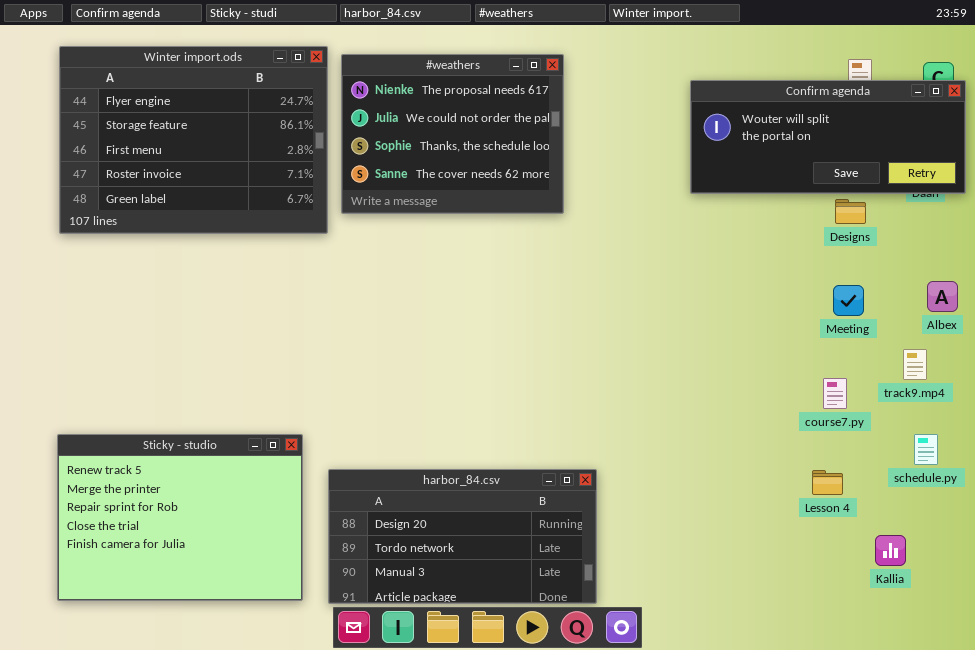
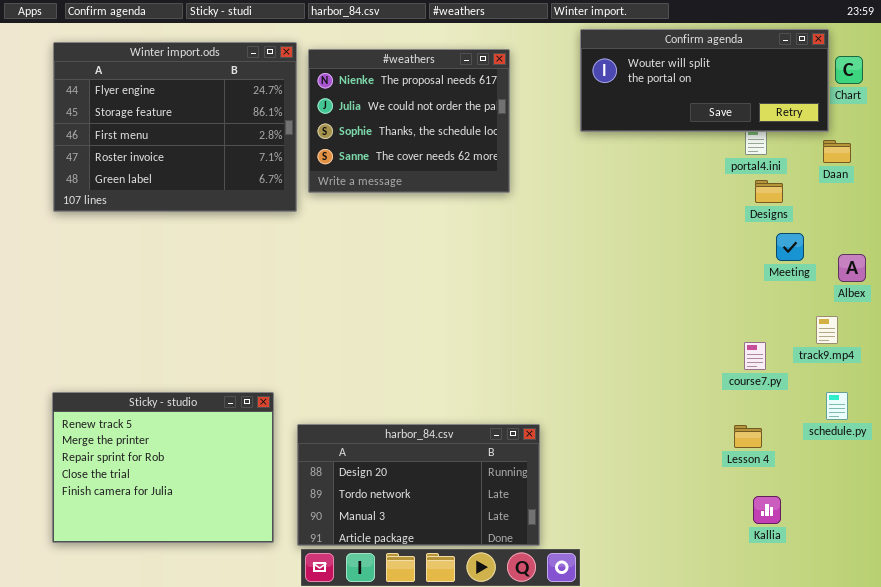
Confirm agenda: [690,80,966,194] -> [580,29,829,132], moved
Meeting: [833,285,864,316] -> [776,233,804,261], moved
Kallia: [875,535,906,566] -> [753,496,781,524], moved

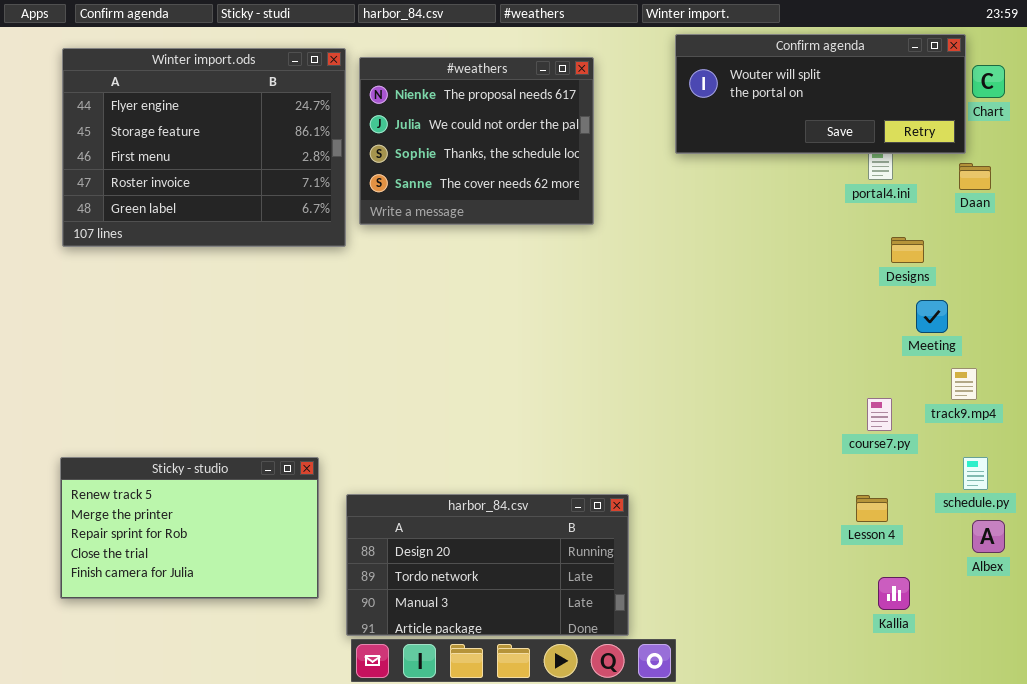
Designs: [755,180,783,203] -> [891,237,924,263], moved
Meeting: [776,233,804,261] -> [916,300,948,333], moved
Albex: [838,254,866,282] -> [972,520,1005,553], moved
Sticky - studio: [52,392,274,543] -> [60,457,319,599], resized

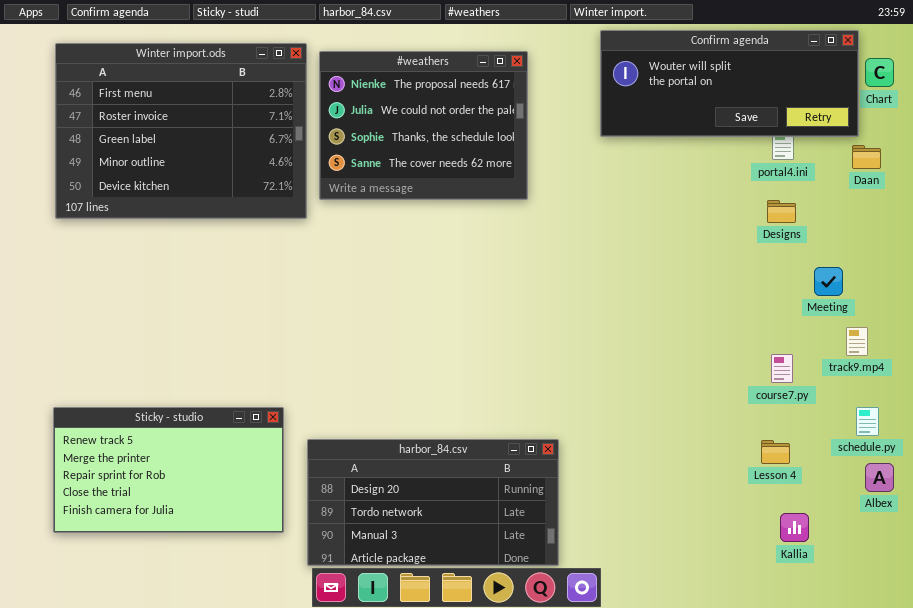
Winter import.ods: [62,48,346,247] -> [55,43,307,219], scrolled down 2 rows
Designs: [891,237,924,263] -> [767,200,796,223], moved

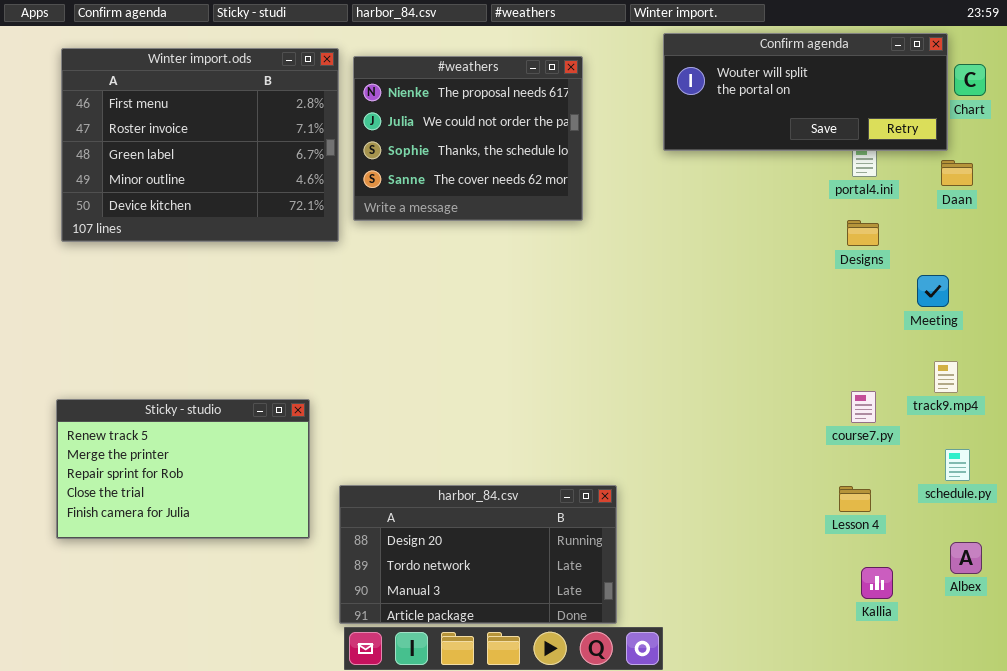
Meeting: [814,267,843,296] -> [917,275,949,307], moved
Sticky - studio: [53,407,284,533] -> [56,399,310,539], moved
Albex: [865,463,894,492] -> [950,542,982,574], moved

